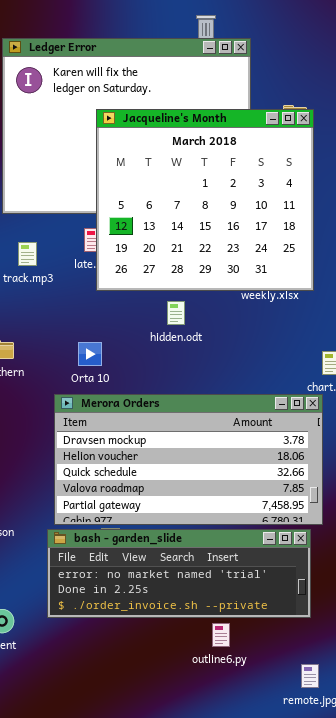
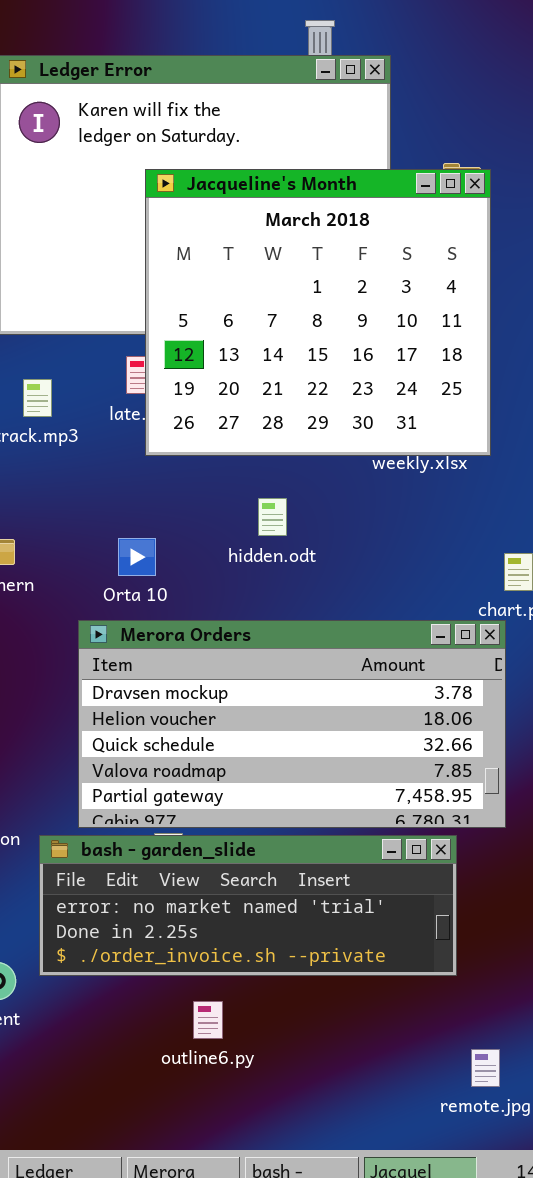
hidden.odt: [167,301,185,325] -> [258,498,287,536], moved
bash - garden_slide: [47,529,311,618] -> [39,835,457,976], moved
outline6.py: [212,623,230,647] -> [193,1001,223,1039], moved

